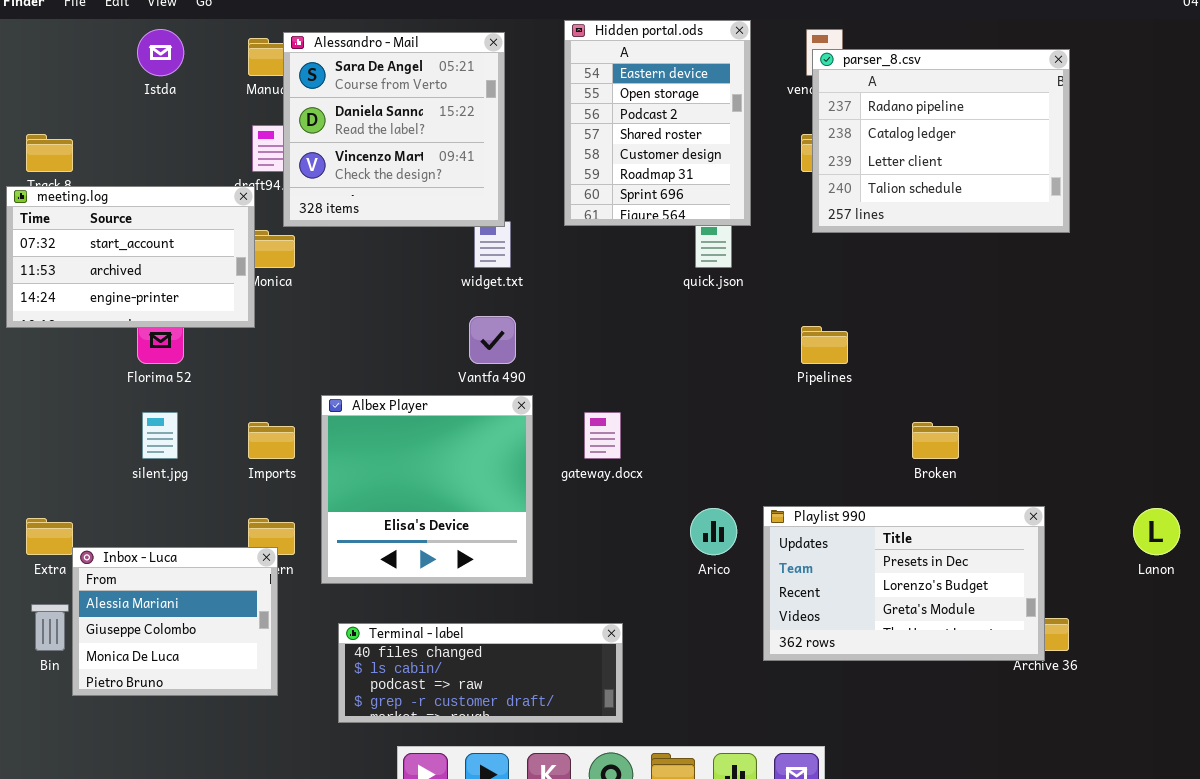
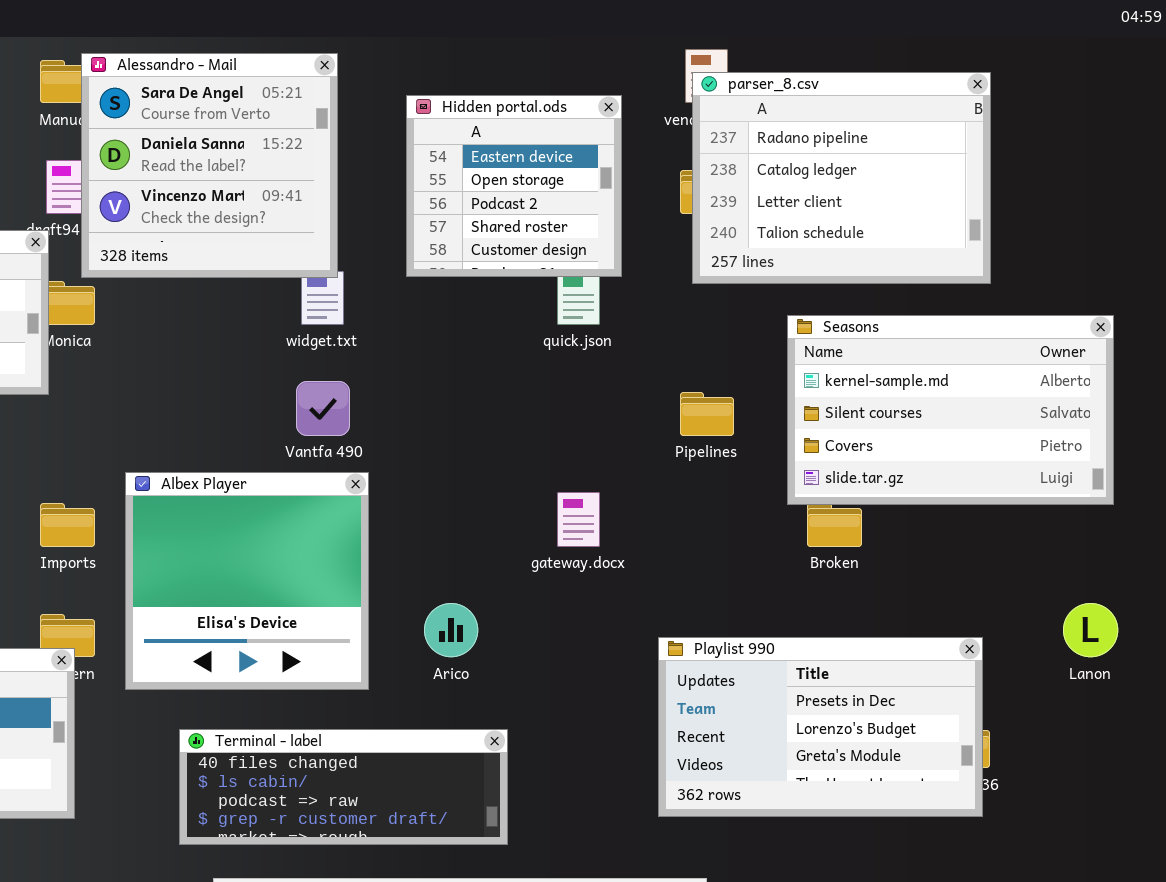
Hidden portal.ods: [564,20,751,226] -> [406,95,622,277], resized
Seasons: none -> [787,315,1114,505], opened
gateway.docx: [584,412,621,459] -> [557,492,600,547], moved
Playlist 990: [763,506,1045,661] -> [658,637,983,817], moved
Arico: [690,508,737,555] -> [424,603,478,657], moved
Terminal - label: [338,623,623,723] -> [179,729,508,845], moved

